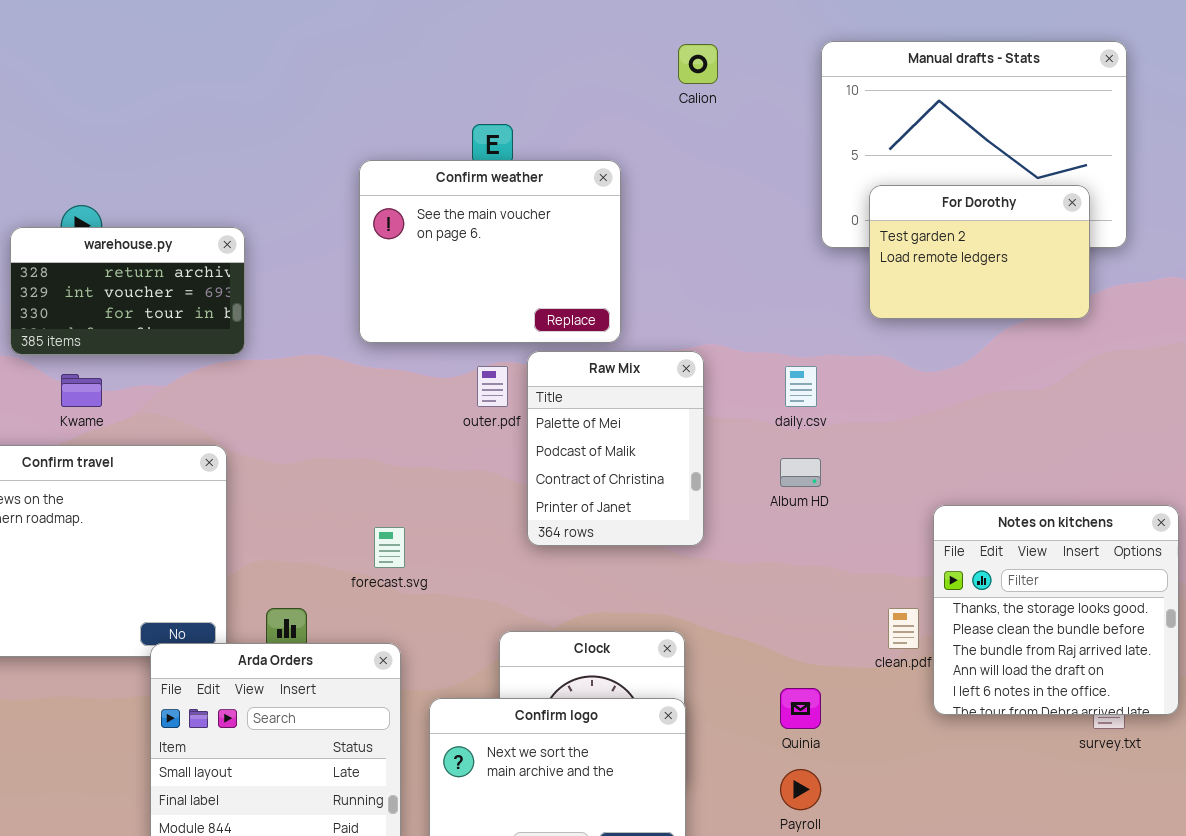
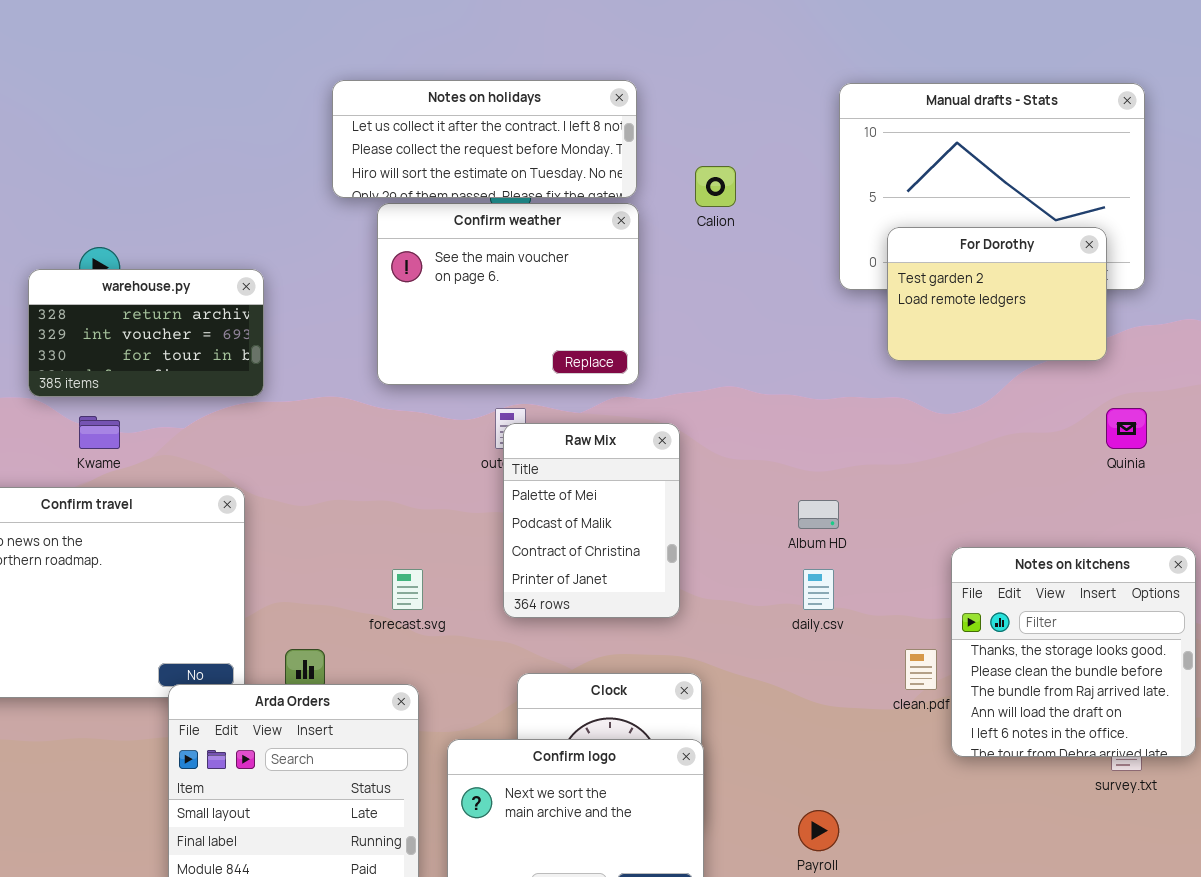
Notes on holidays: none -> [332,80,637,198], opened
Calion: [678,44,718,84] -> [695,166,736,207], moved
Raw Mix: [527,351,704,546] -> [503,423,680,618], moved
daily.csv: [785,366,817,407] -> [803,569,834,610], moved
Quinia: [780,688,821,729] -> [1106,408,1147,449], moved

